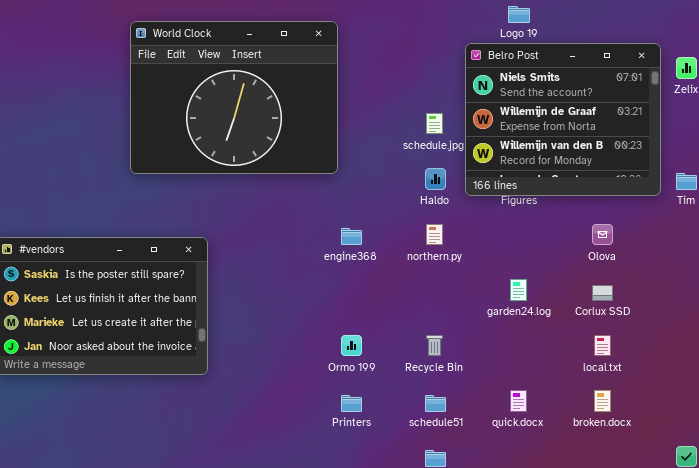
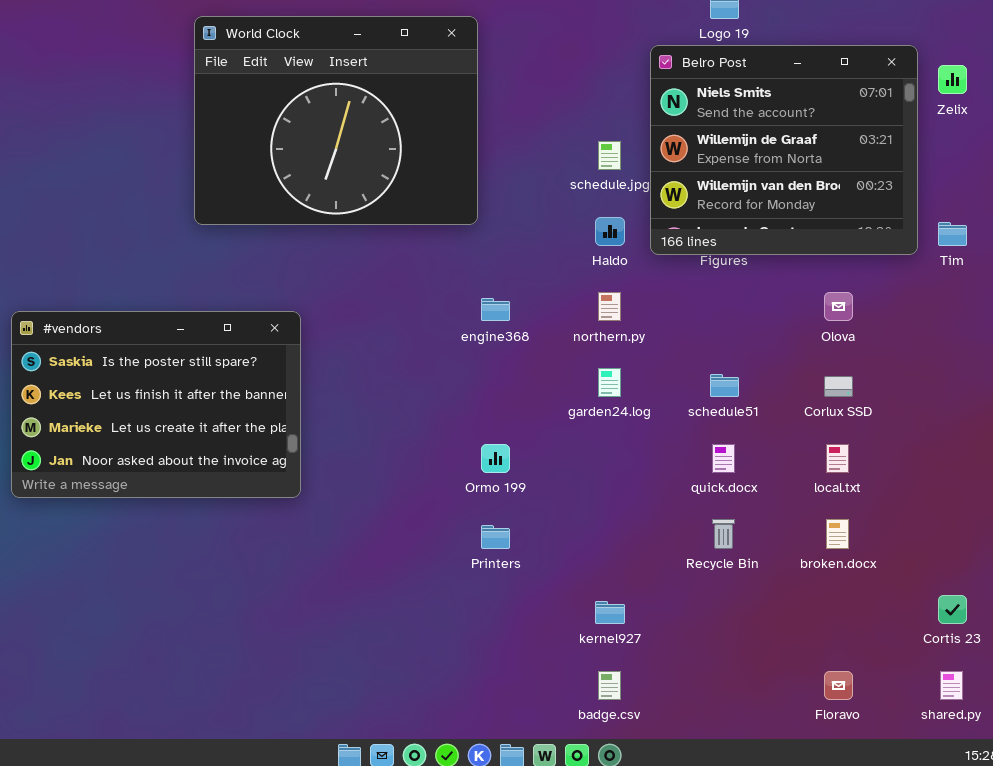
garden24.log: [510,279,527,301] -> [598,368,621,397], moved
Recycle Bin: [426,335,443,356] -> [712,519,735,549], moved
quick.docx: [510,390,527,412] -> [712,444,735,473], moved
schedule51: [425,395,446,412] -> [710,374,739,397], moved

